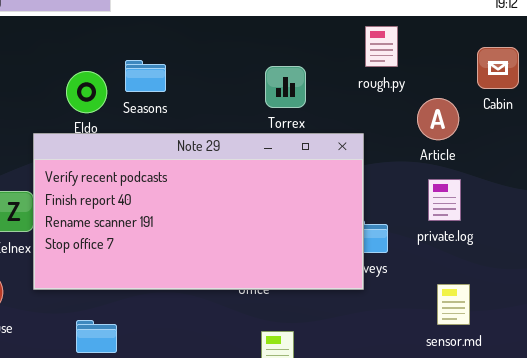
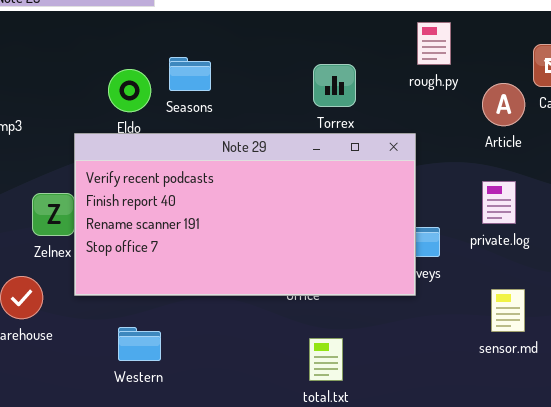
Article: [417,98,459,140] -> [482,83,525,126], moved

